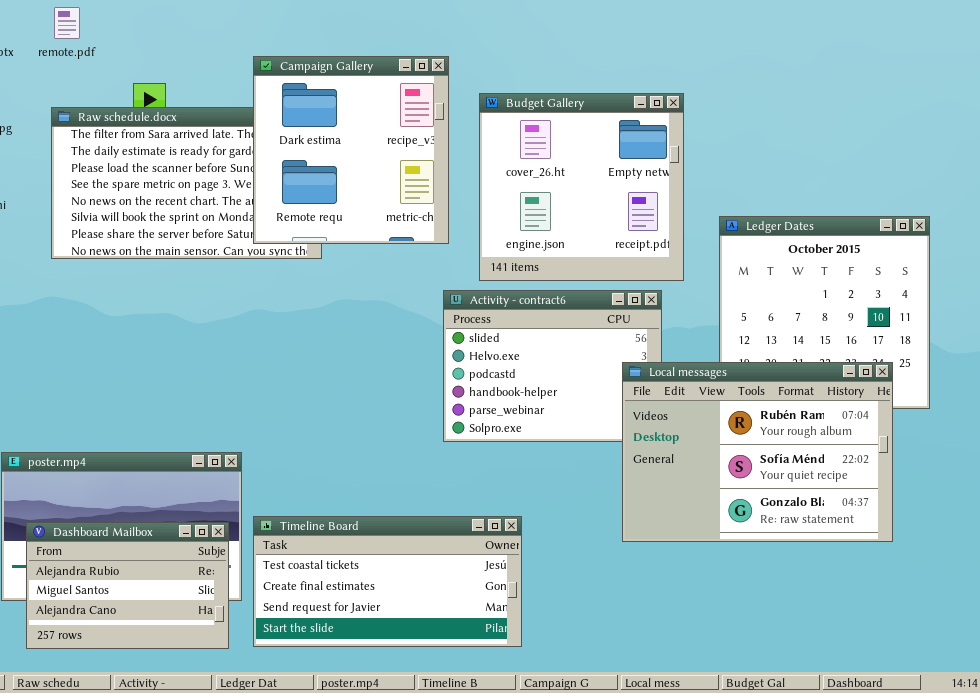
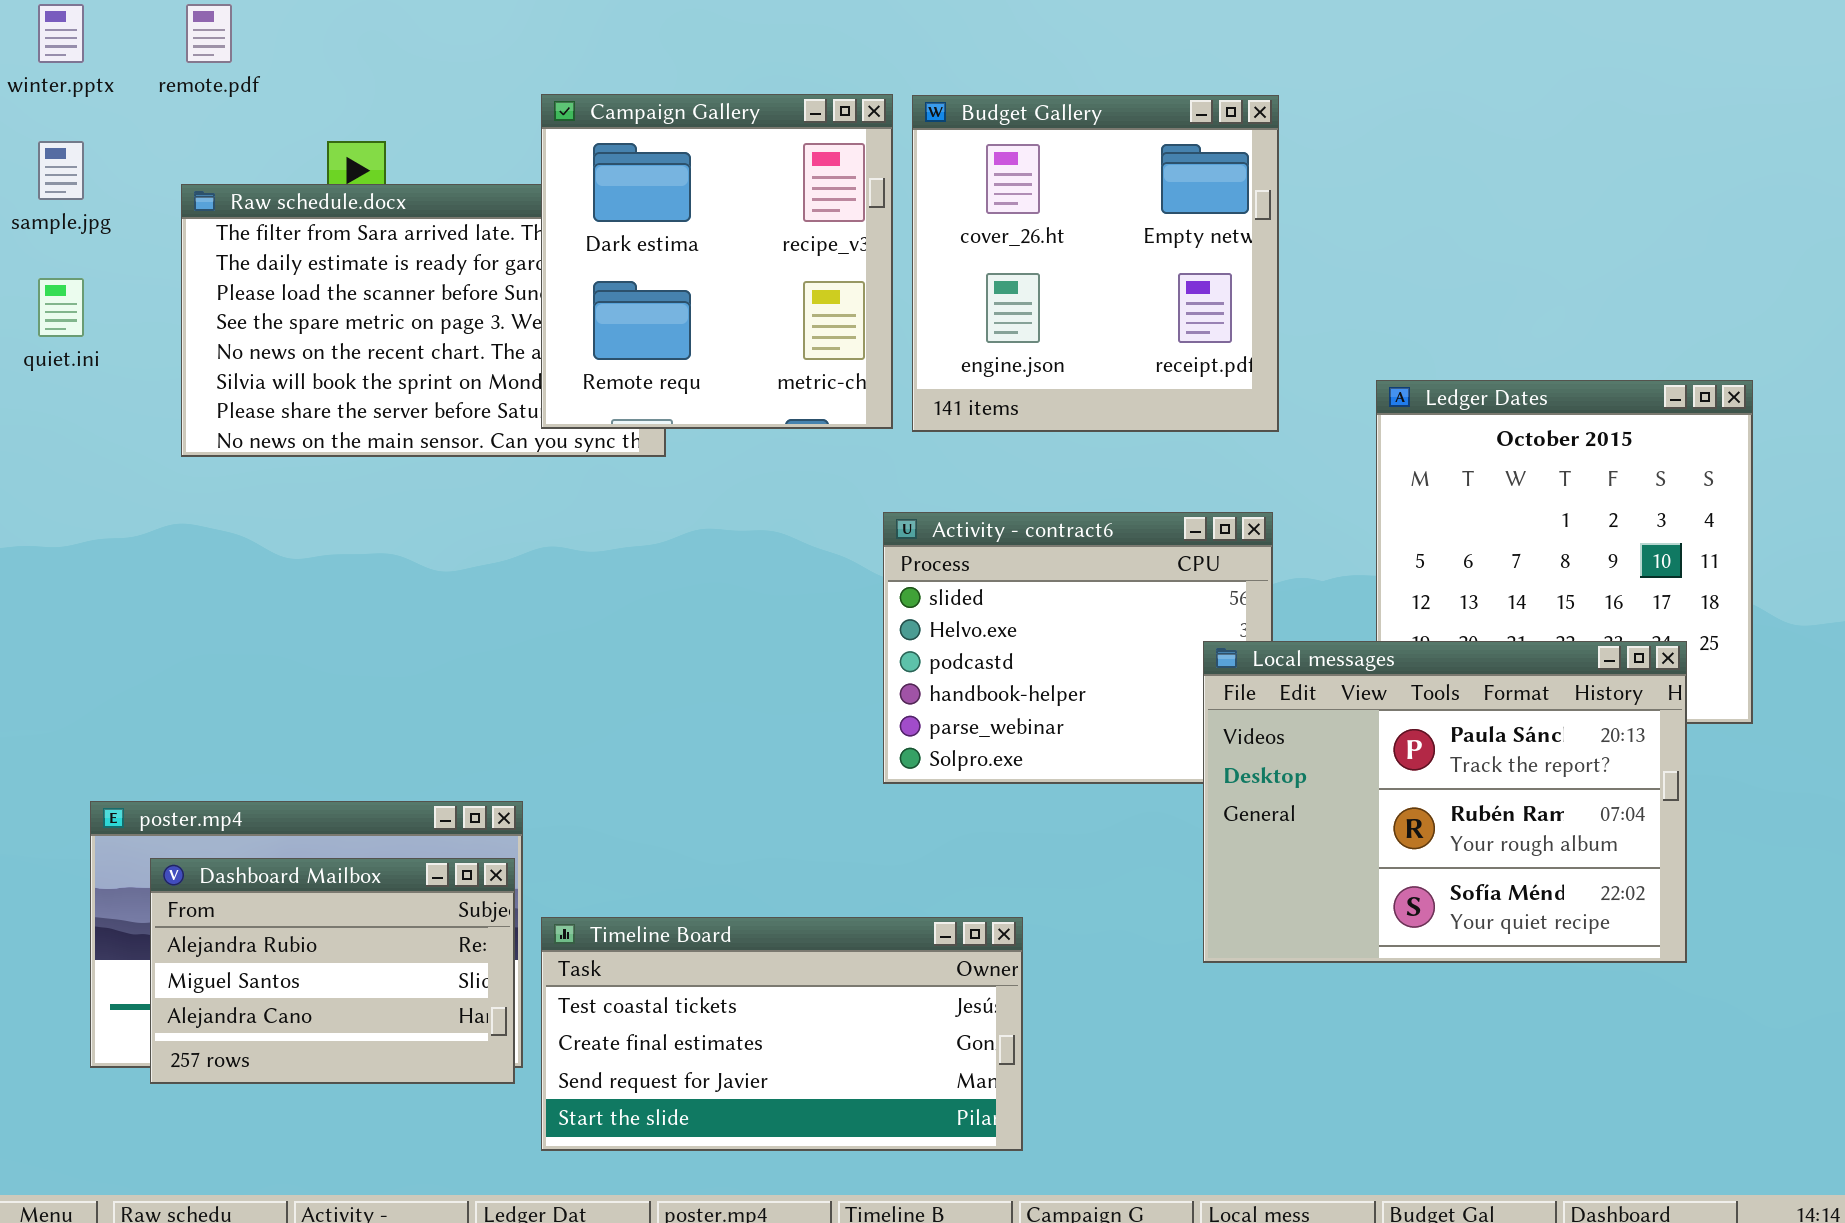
Budget Gallery: [479,93,684,281] -> [912,95,1279,432], moved
Local messages: [622,362,893,542] -> [1203,641,1687,963], scrolled up 1 row
Dashboard Mailbox: [26,522,229,649] -> [150,858,515,1084], moved

